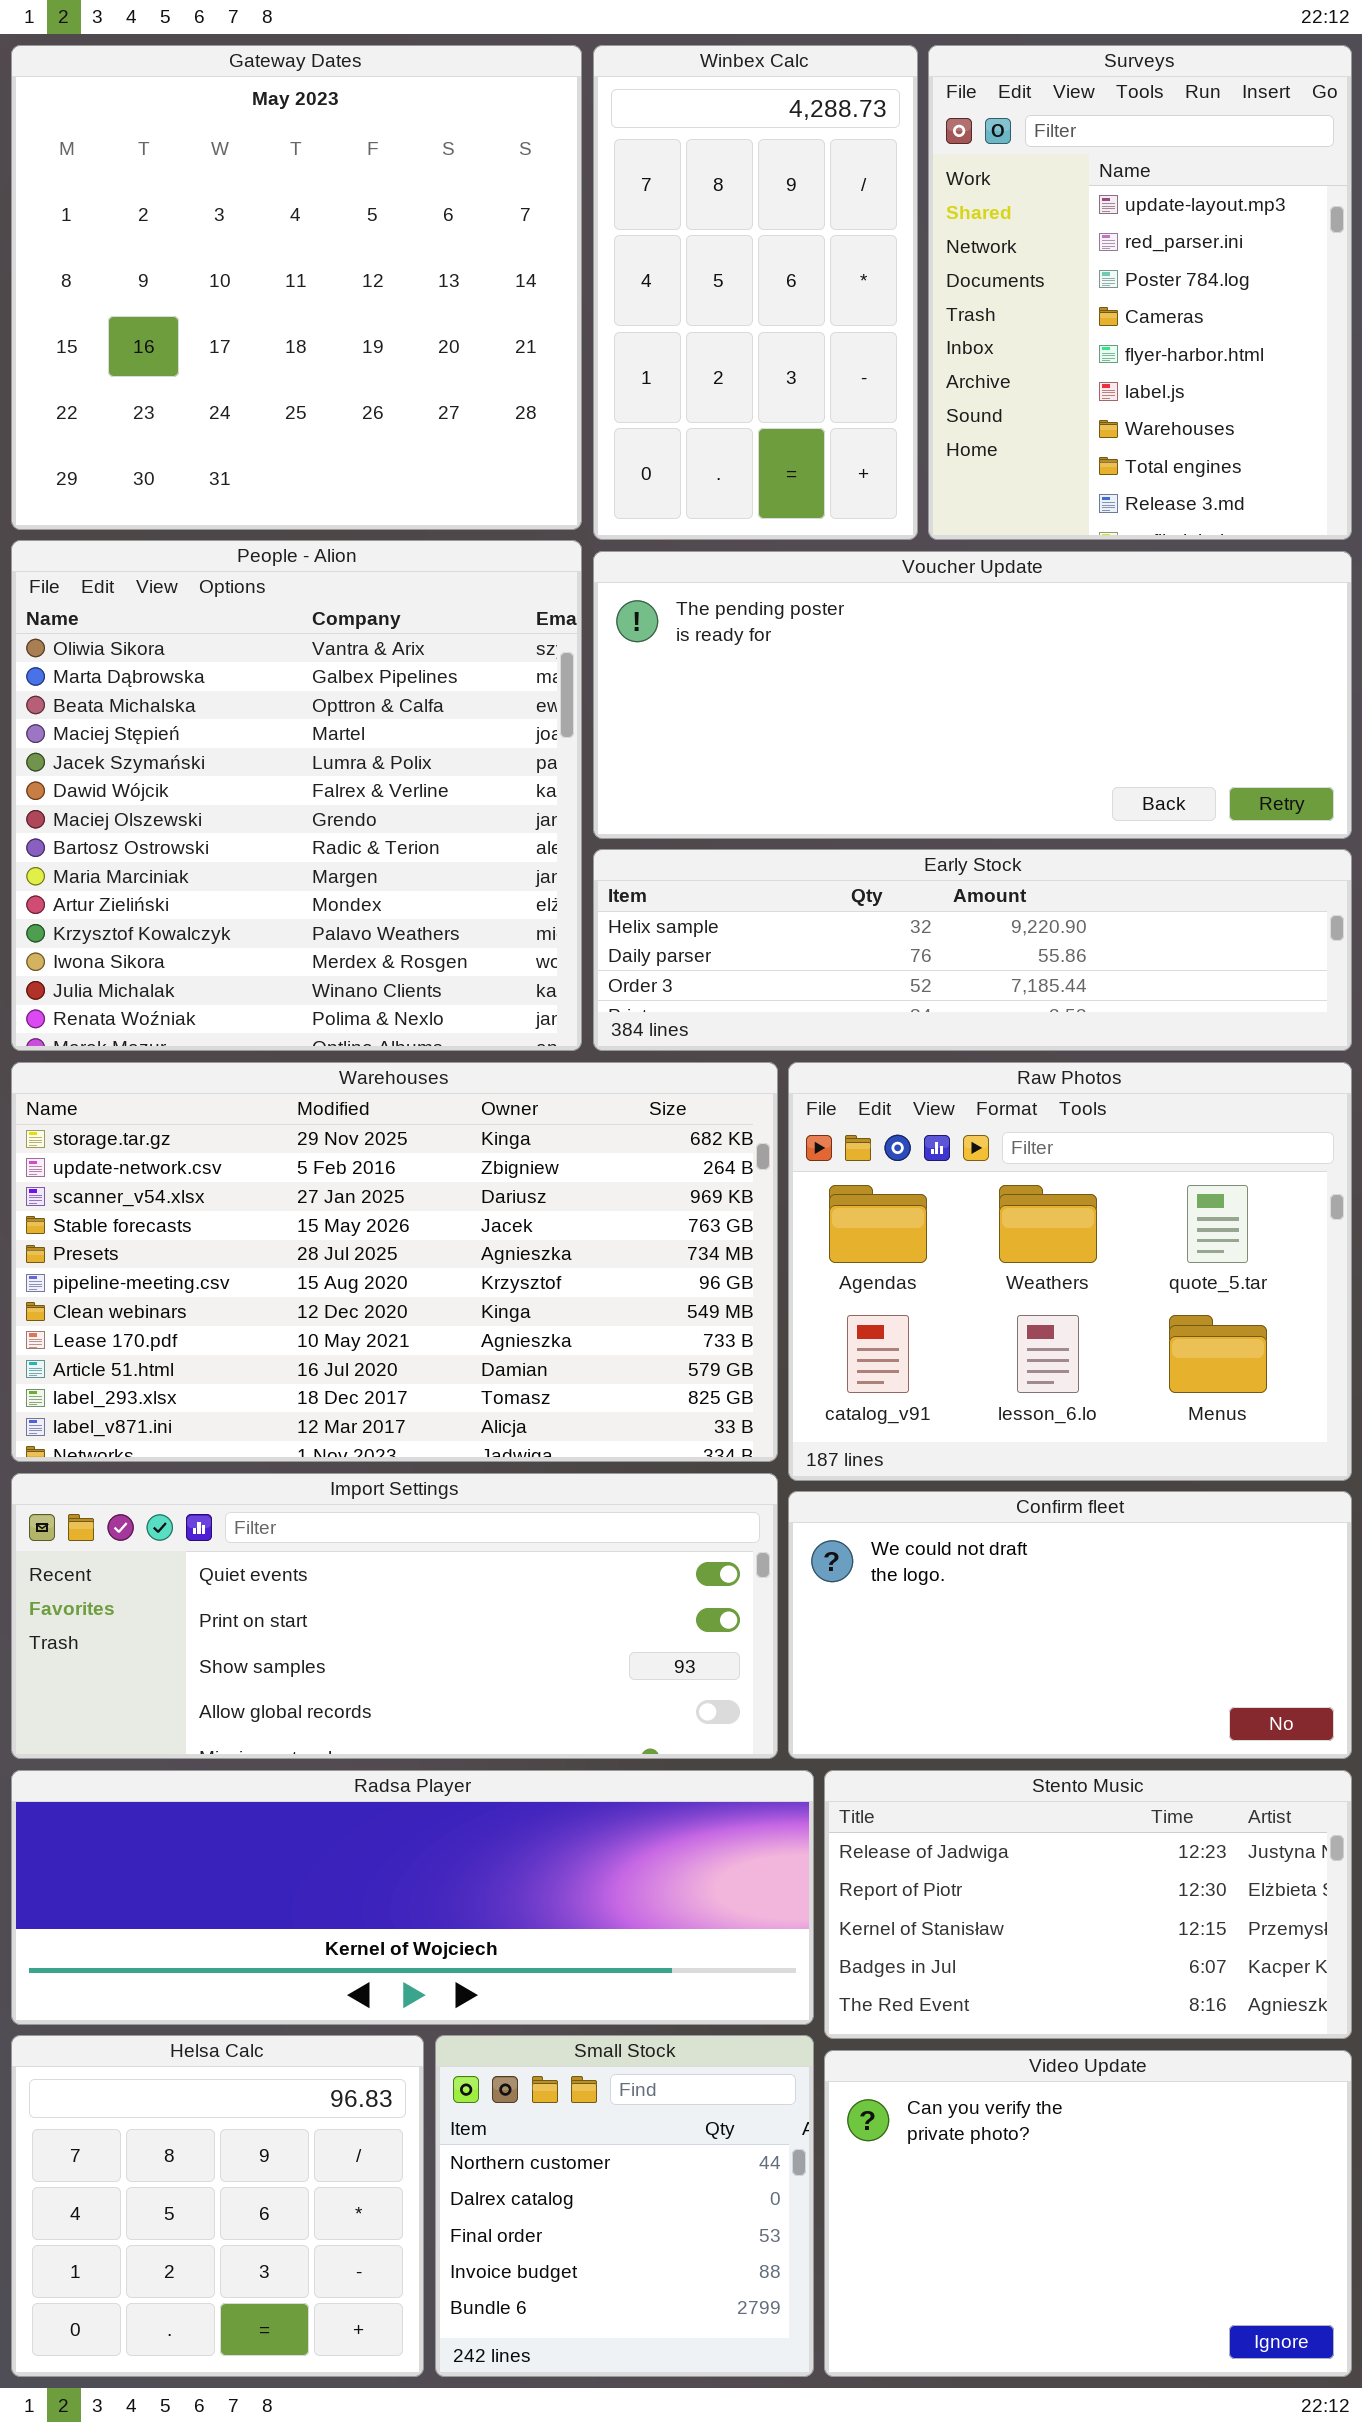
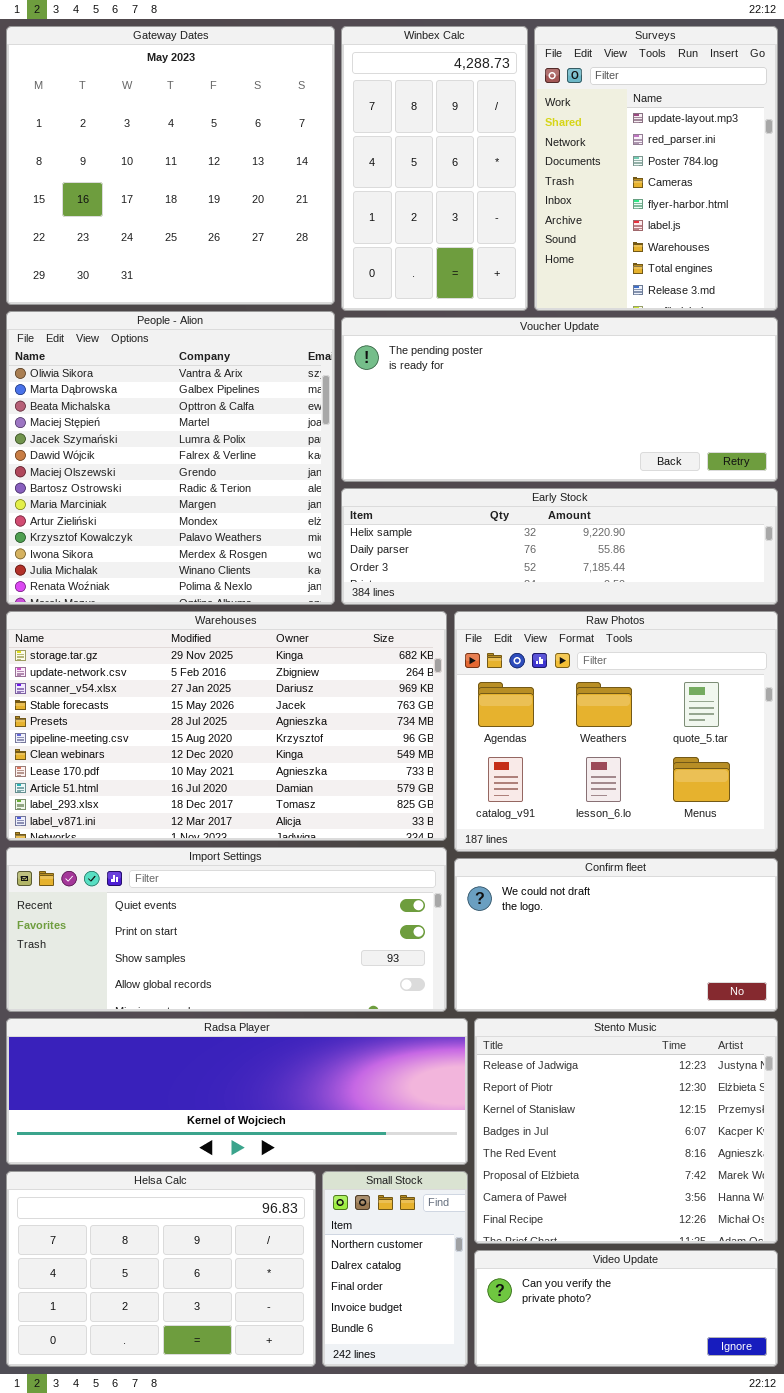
Stento Music: [824,1770,1352,2039] -> [474,1018,778,1244], resized
Helsa Calc: [11,2035,424,2377] -> [6,1171,316,1367], resized
Small Stock: [435,2035,814,2377] -> [322,1171,468,1367], resized
Video Update: [824,2050,1352,2377] -> [474,1250,778,1367], resized

